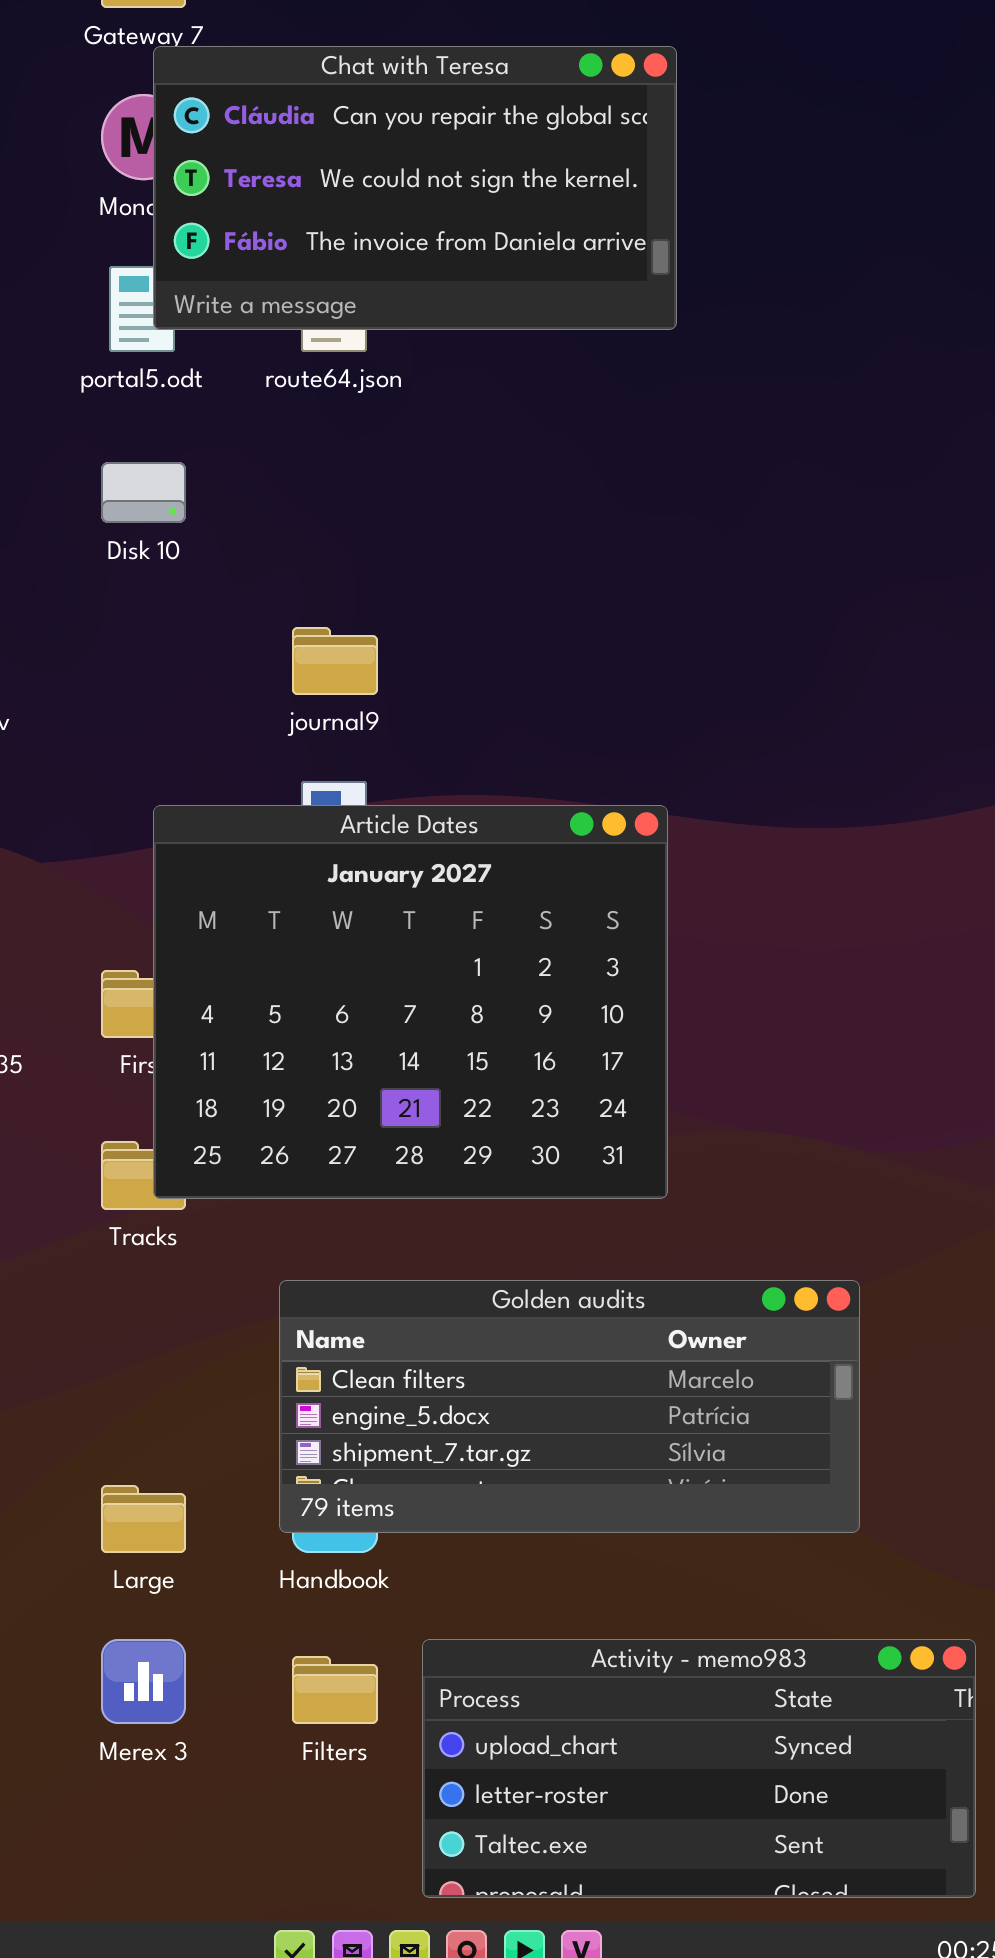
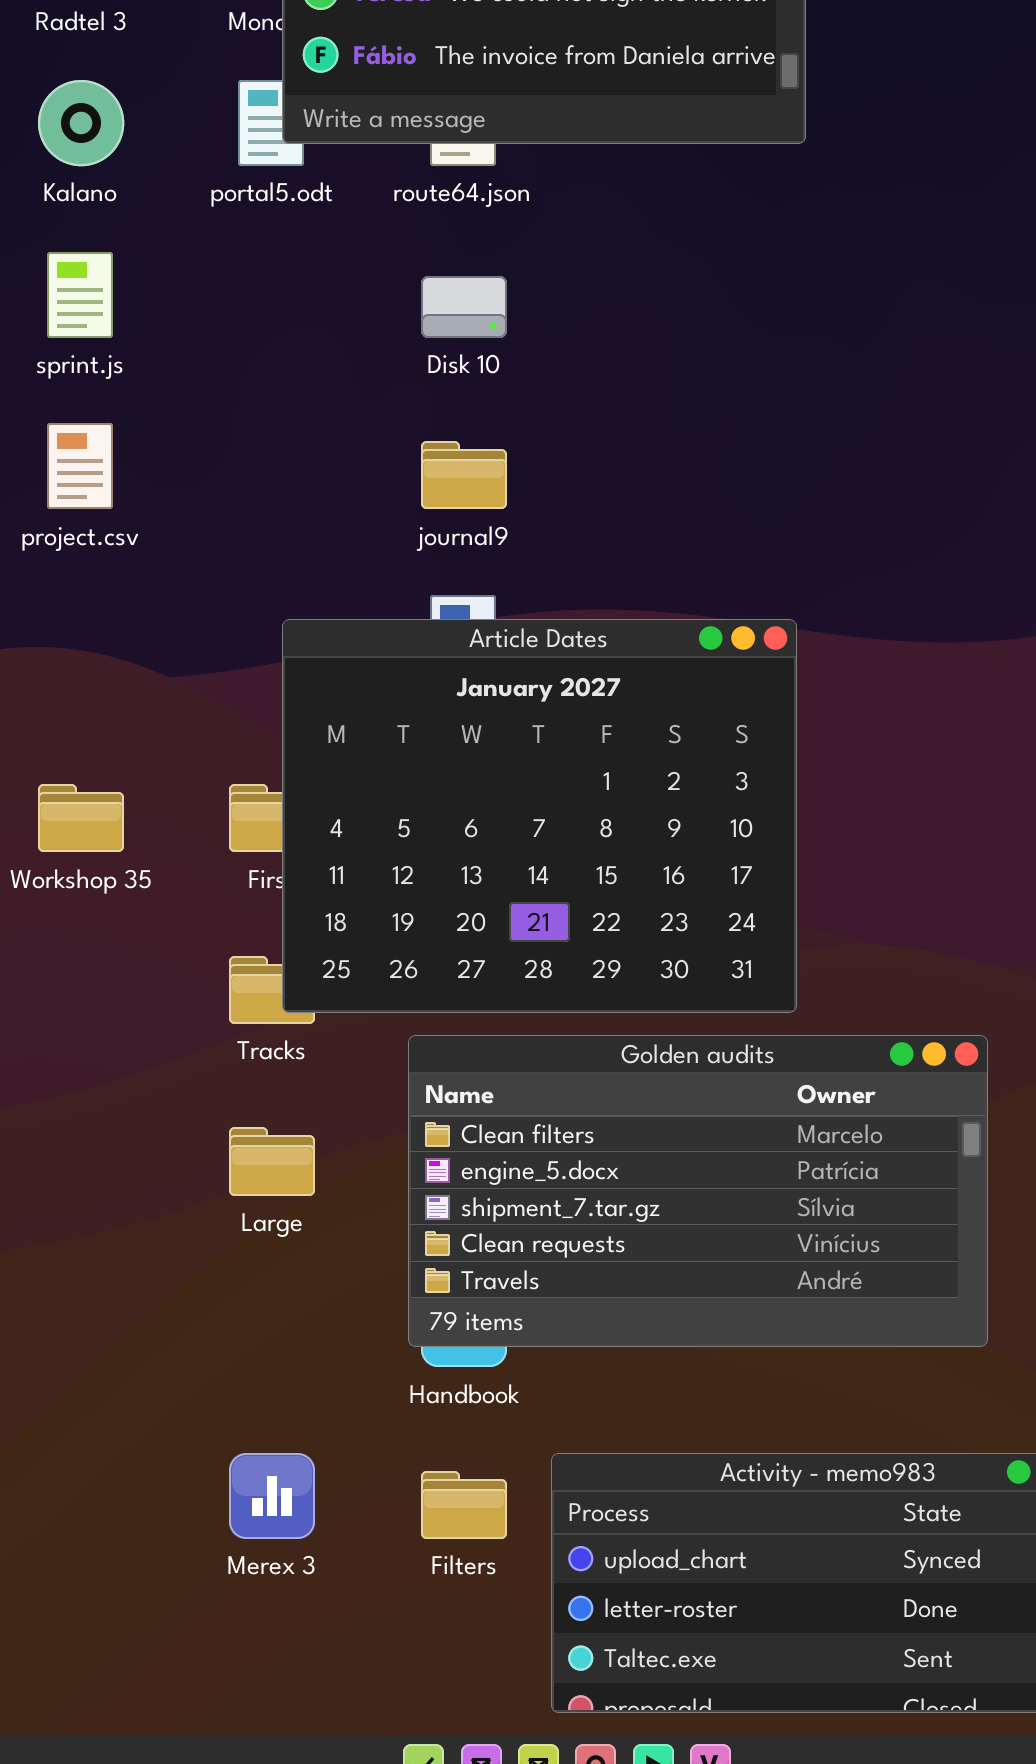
Disk 10: [101,462,186,523] -> [421,276,507,338], moved
Golden audits: [279,1280,860,1533] -> [408,1035,988,1347], resized
Large: [101,1485,186,1553] -> [229,1127,315,1196], moved

